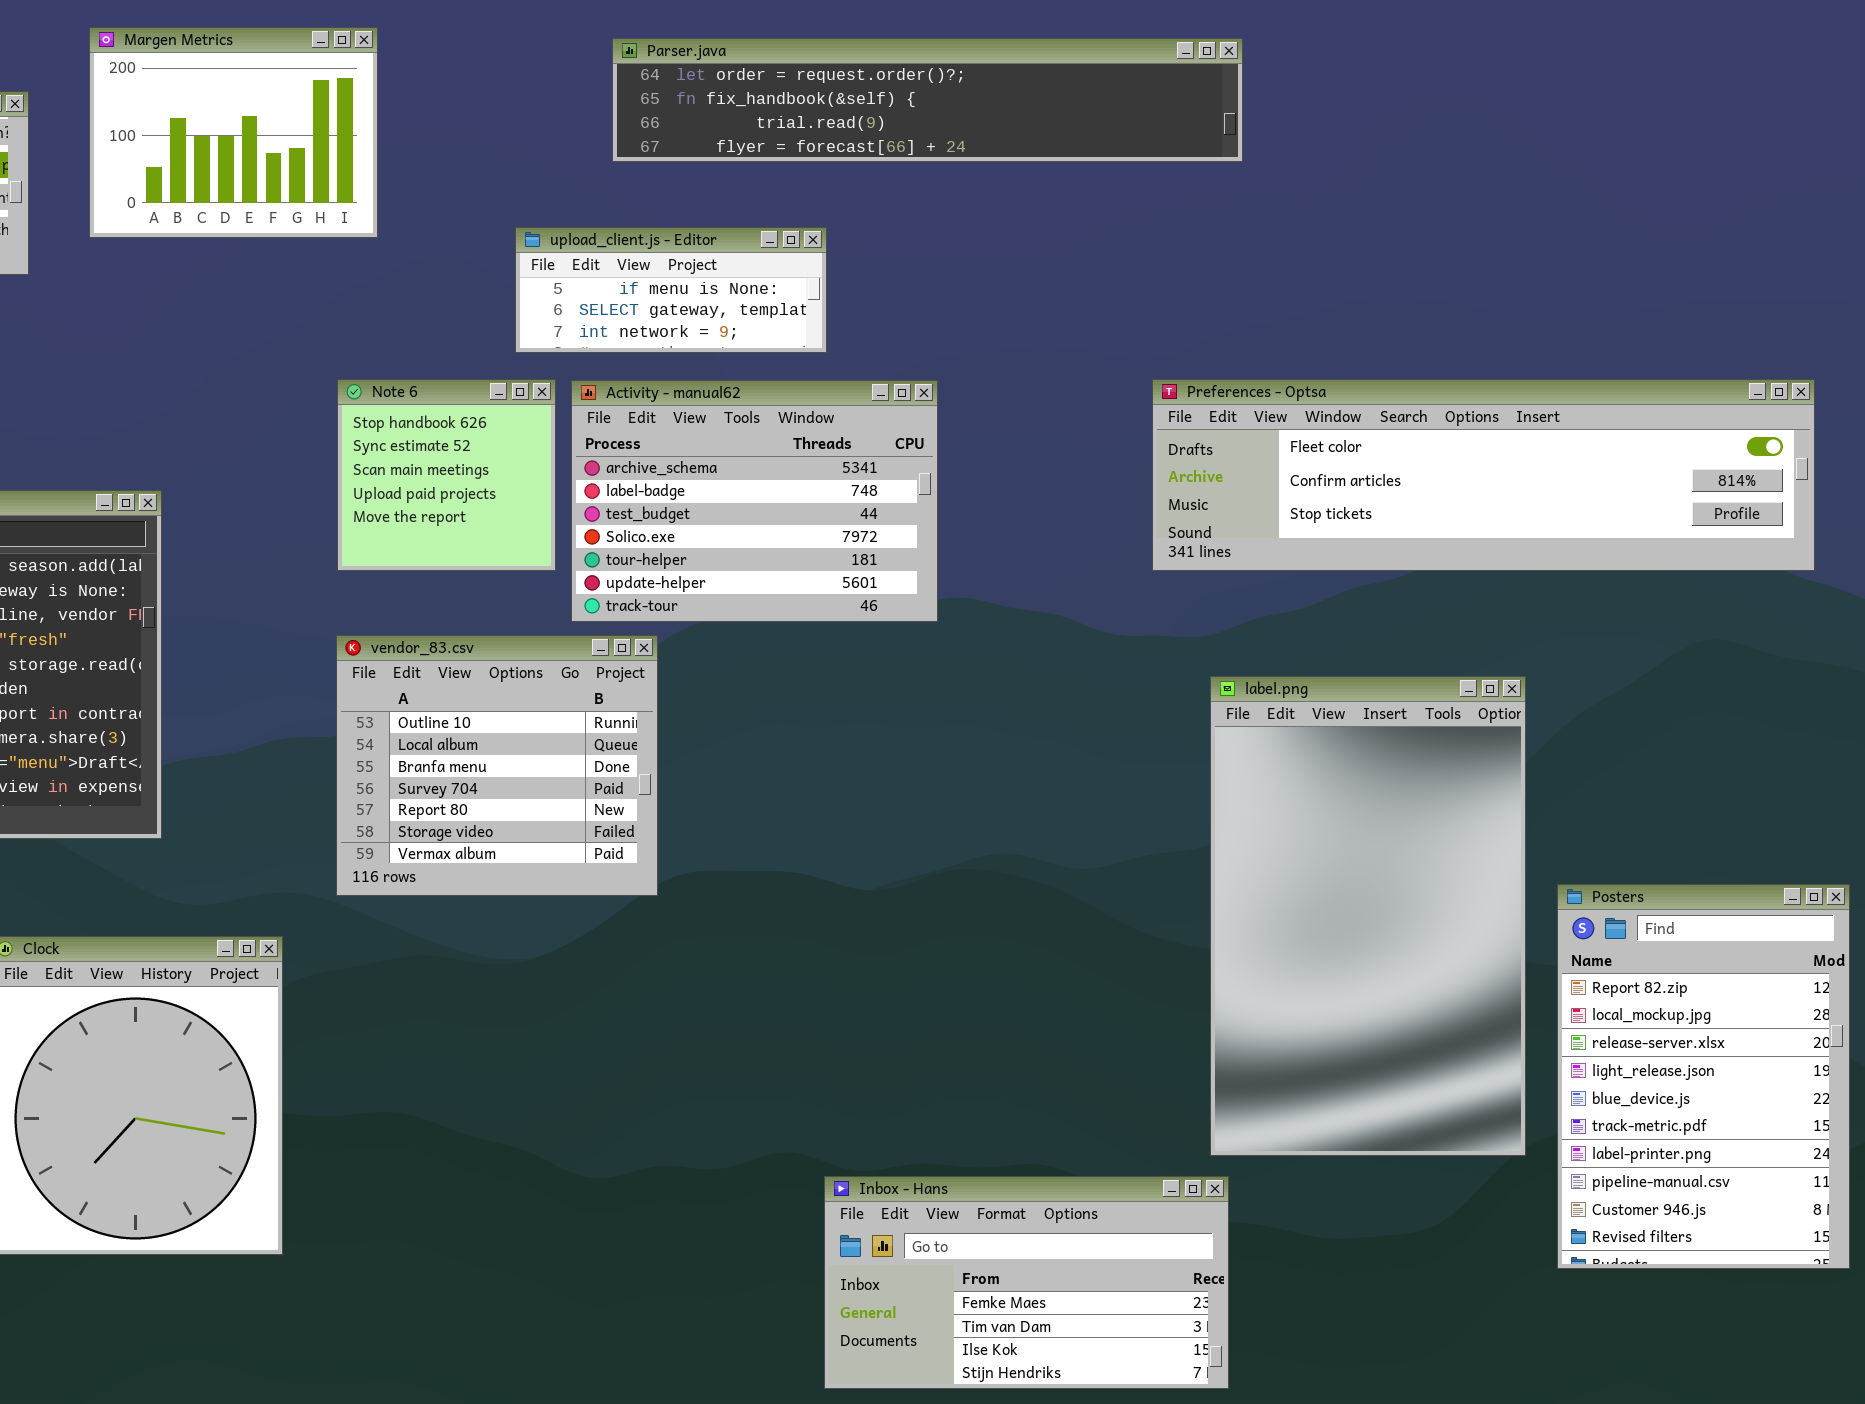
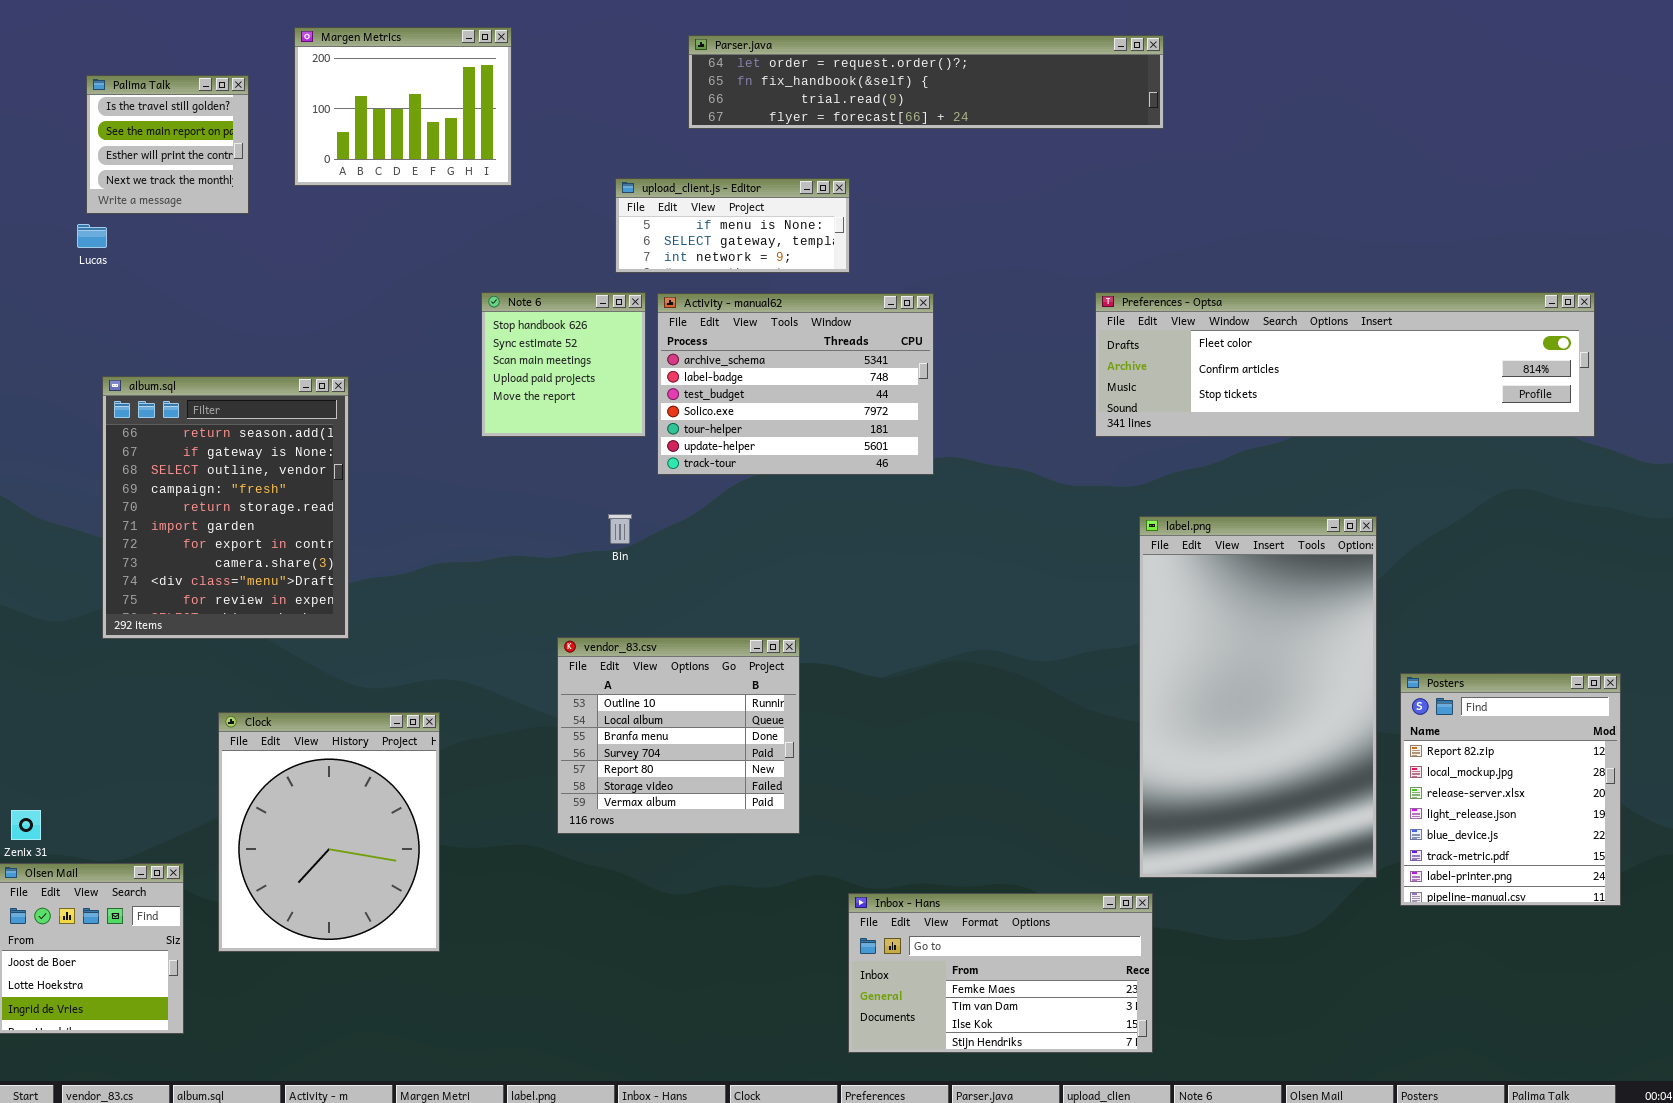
vendor_83.csv: [336,635,658,896] -> [557,637,800,834], moved
Posters: [1557,884,1850,1269] -> [1400,673,1621,906], resized

